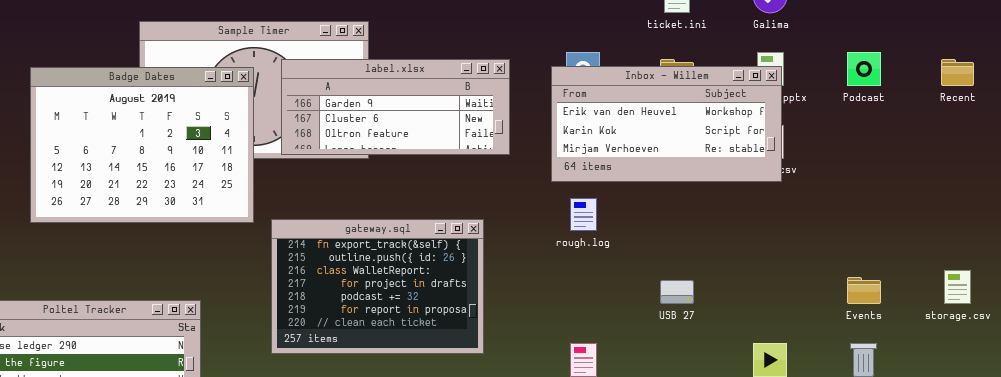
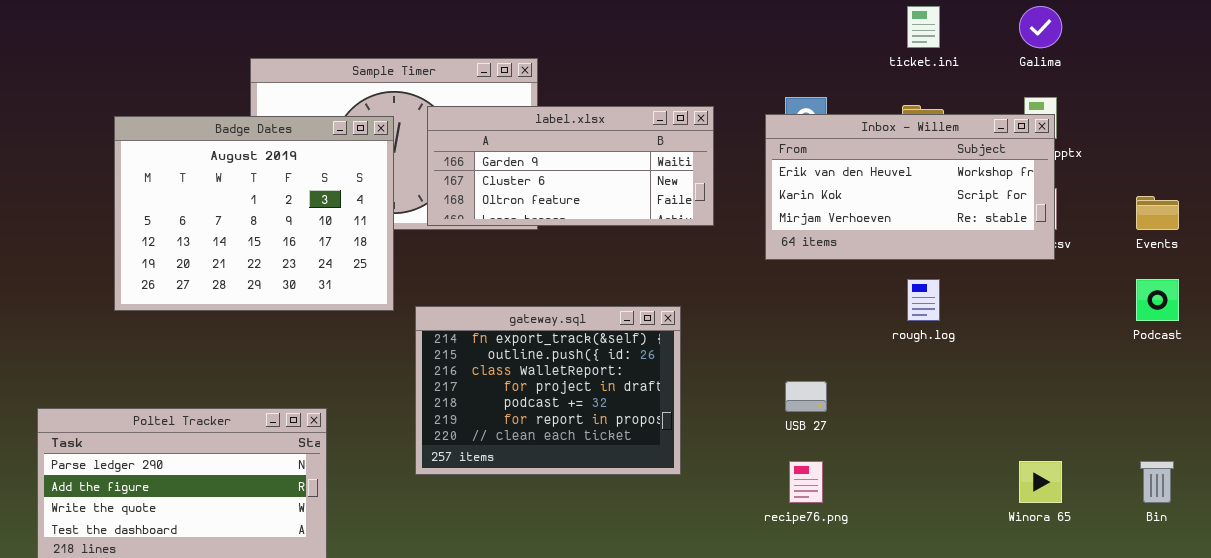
Podcast: [847,52,881,86] -> [1136,279,1179,321], moved
rough.log: [570,198,597,231] -> [907,279,940,321], moved
Events: [847,277,881,304] -> [1136,196,1179,230], moved
USB 27: [660,280,694,304] -> [785,381,827,412], moved

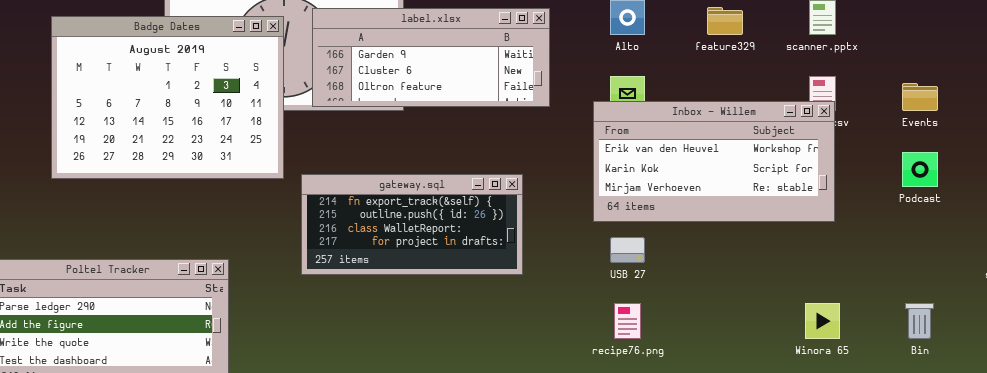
Inbox - Willem: [765,114,1055,260] -> [593,101,835,222], moved
gateway.sql: [415,306,681,475] -> [301,174,523,275], resized

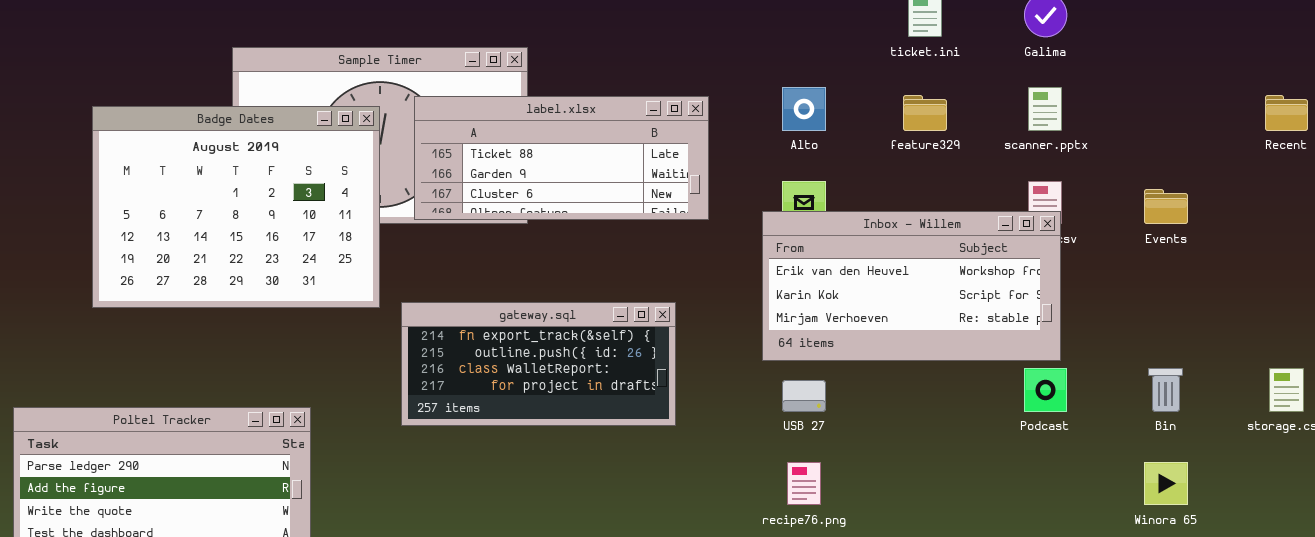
label.xlsx: [312,8,550,107] -> [414,96,709,220], scrolled up 1 row
Podcast: [902,152,938,187] -> [1024,368,1067,412], moved
Winora 65: [805,303,840,339] -> [1144,462,1188,505], moved
Bin: [905,303,934,339] -> [1148,368,1183,412], moved

